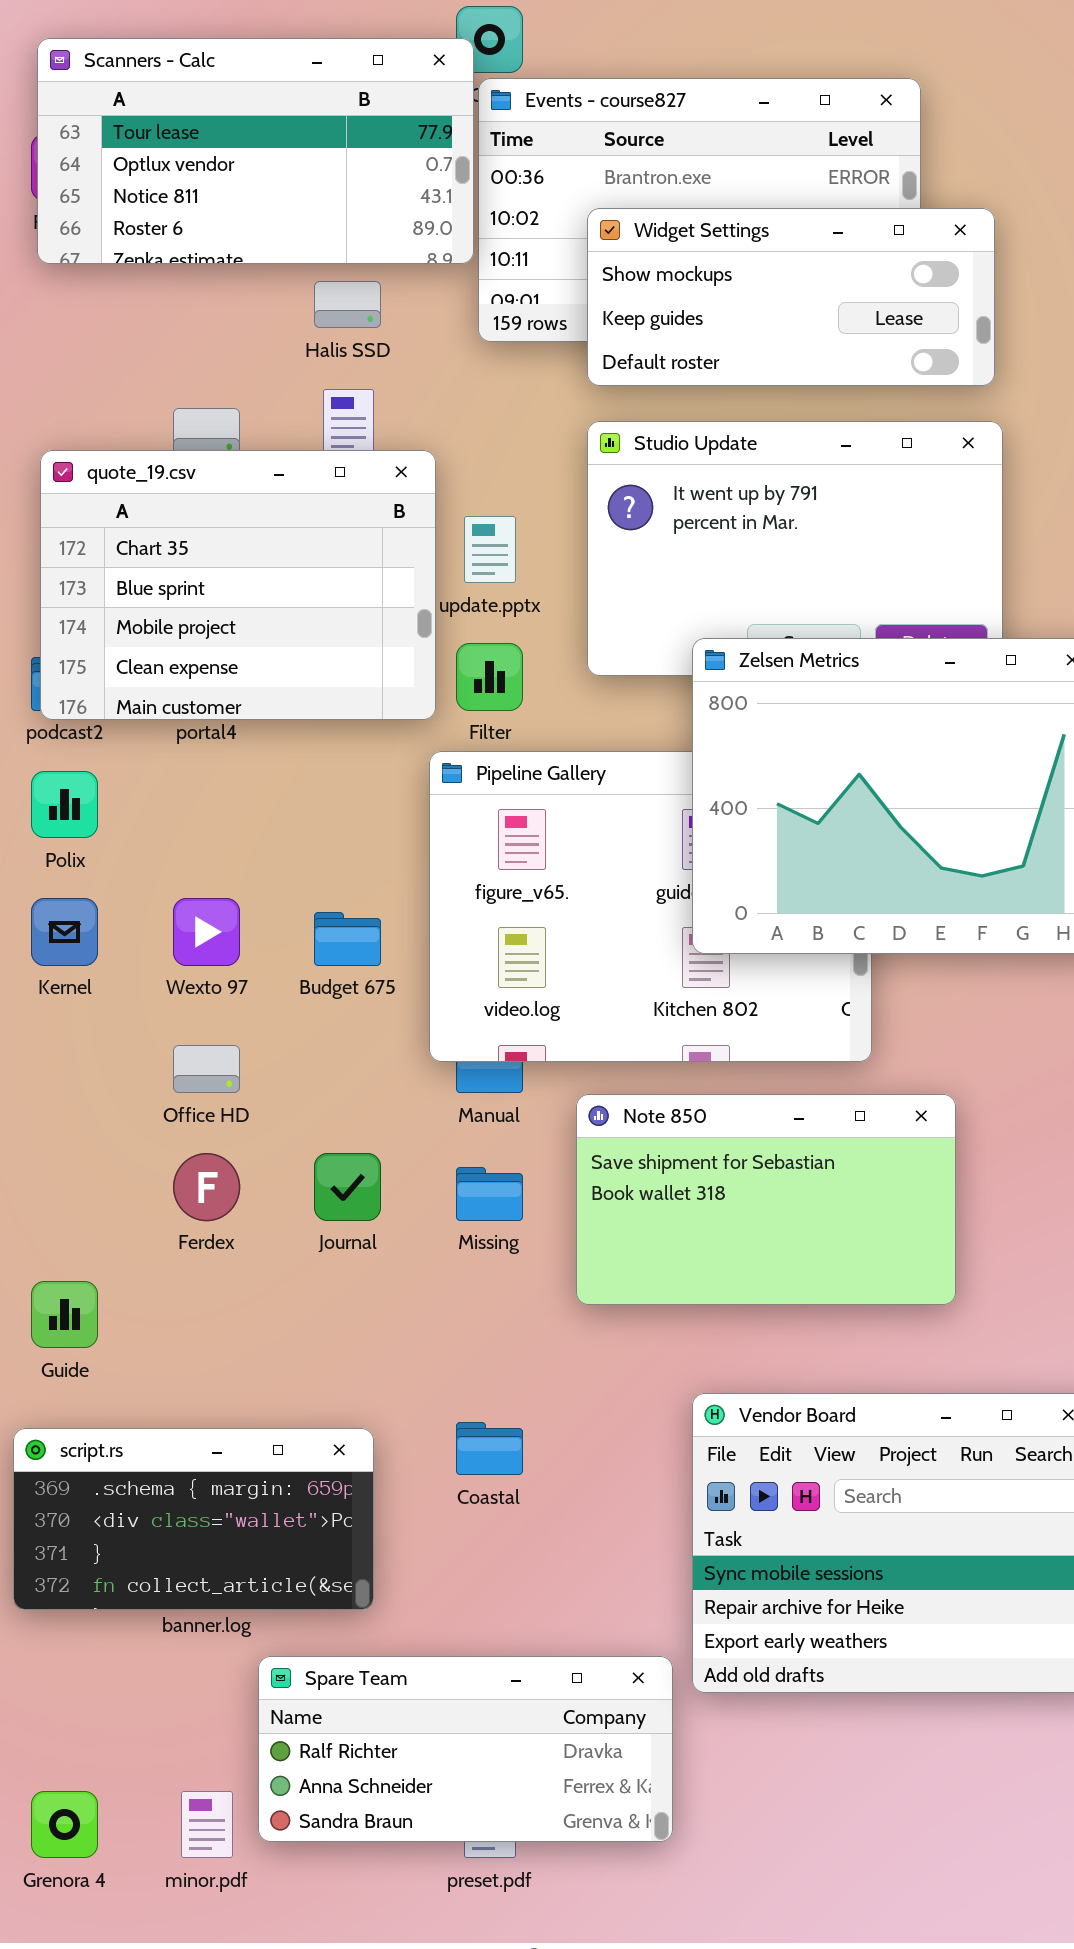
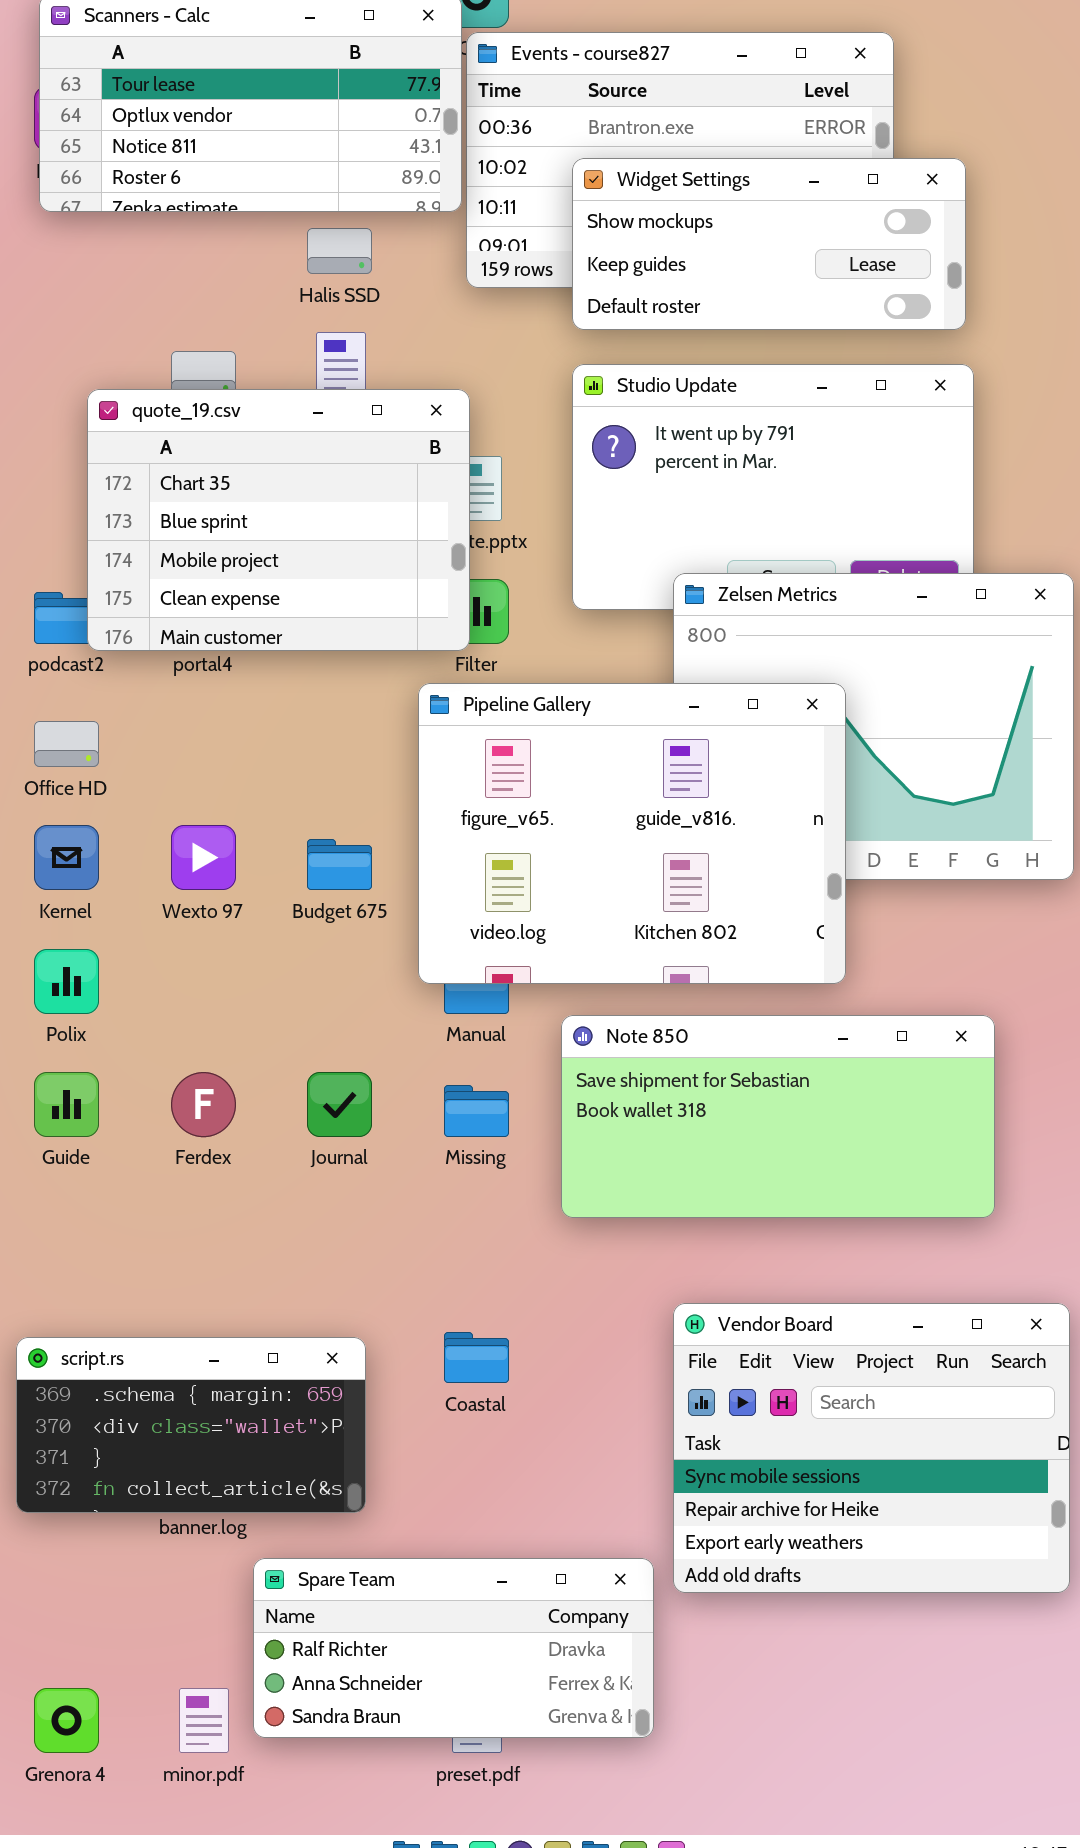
quote_19.csv: [40,450,436,720] -> [87,389,470,651], moved
Pipeline Gallery: [429,751,872,1062] -> [418,683,846,984], raised
Polix: [31,771,98,838] -> [34,949,99,1014], moved
Office HD: [173,1045,240,1093] -> [34,721,99,767], moved
Note 850: [576,1094,956,1305] -> [561,1015,995,1218], resized
Guide: [31,1281,98,1348] -> [34,1072,99,1137], moved

